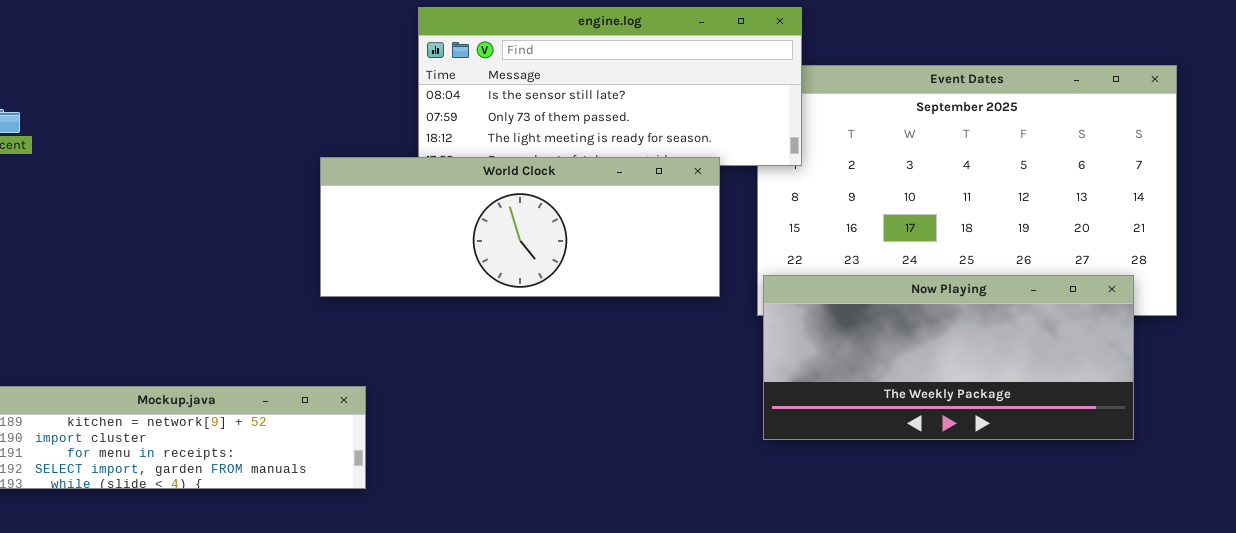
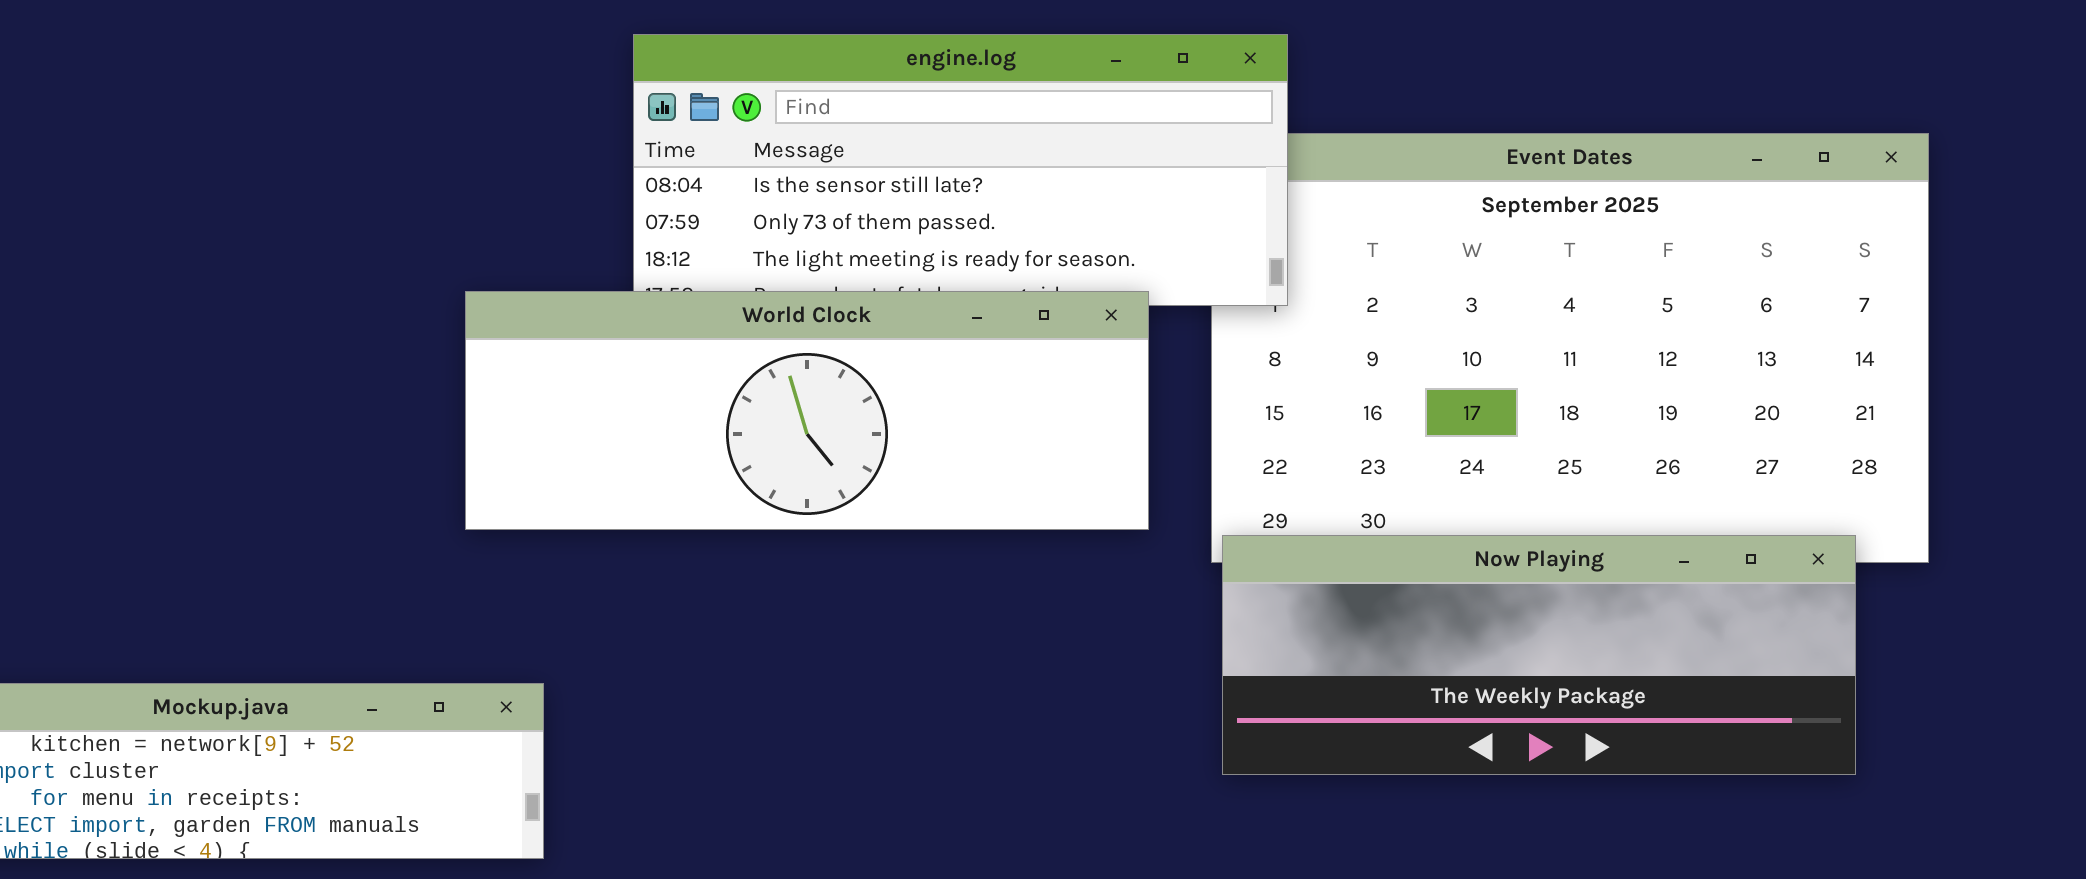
Now Playing: [763,275,1134,440] -> [1222,535,1856,775], resized

